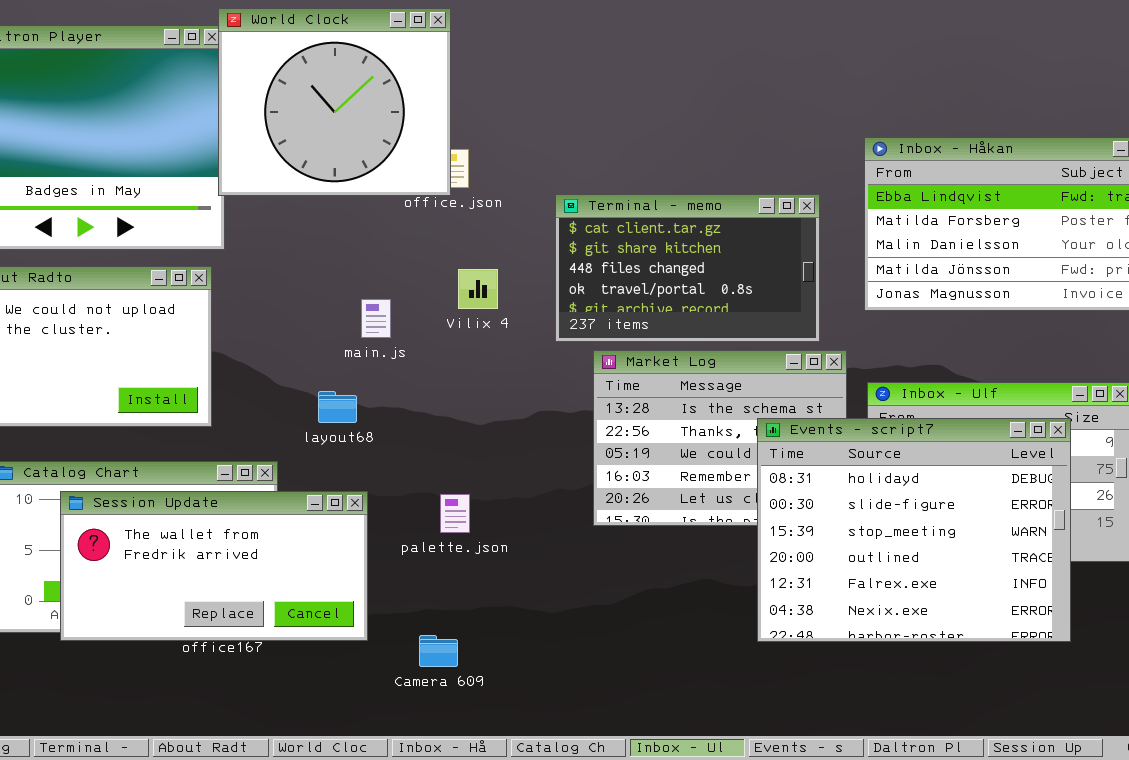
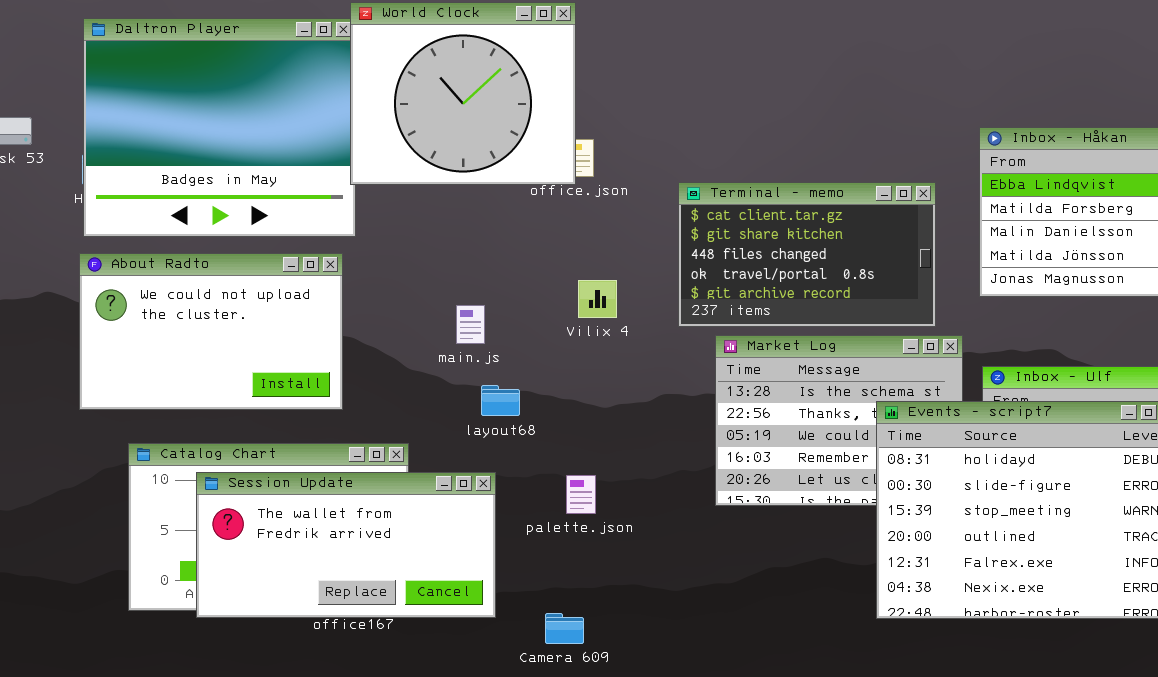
Vilix 4: [458,269,498,309] -> [578,280,617,318], moved
main.js: [361,299,391,338] -> [456,305,485,344], moved
layout68: [318,391,357,423] -> [481,385,520,416], moved

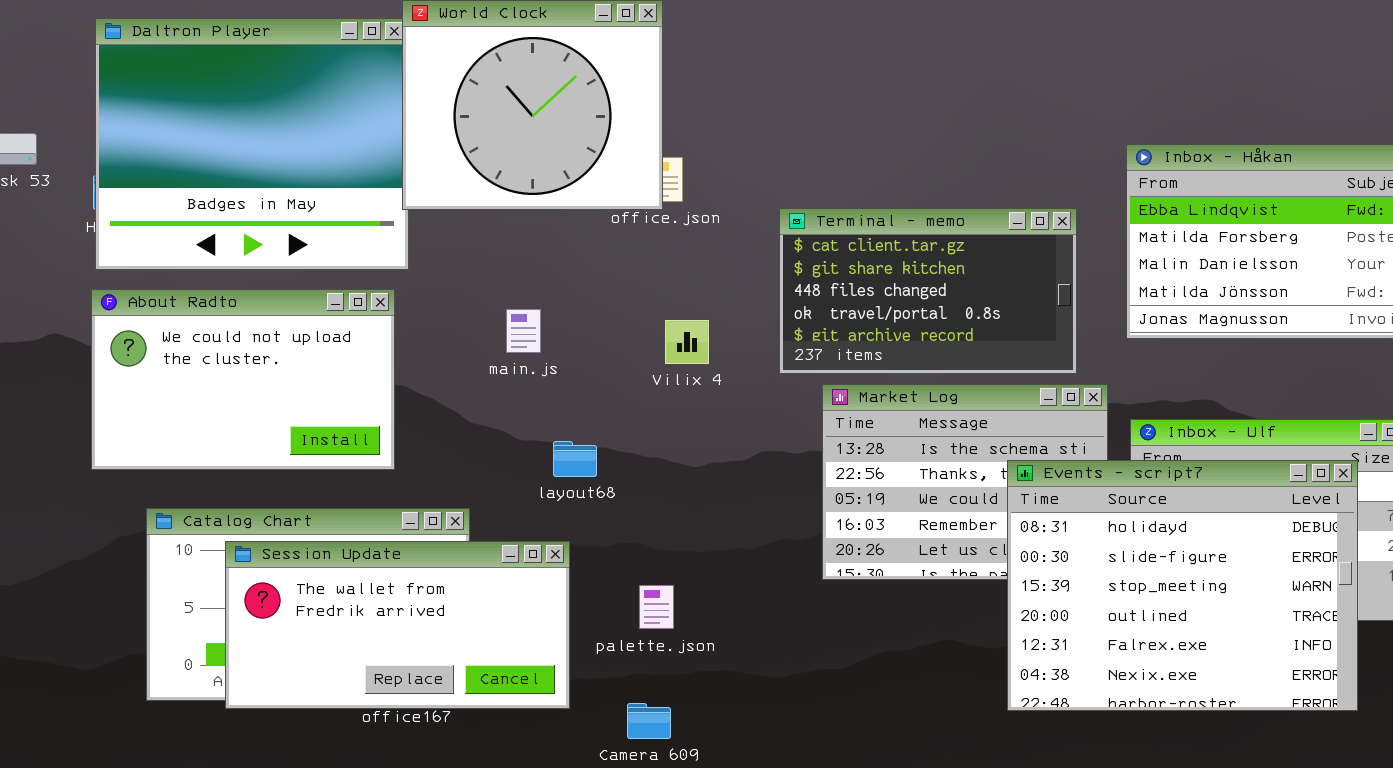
main.js: [456,305,485,344] -> [506,309,541,353], moved
palette.json: [566,475,596,514] -> [639,585,674,629], moved

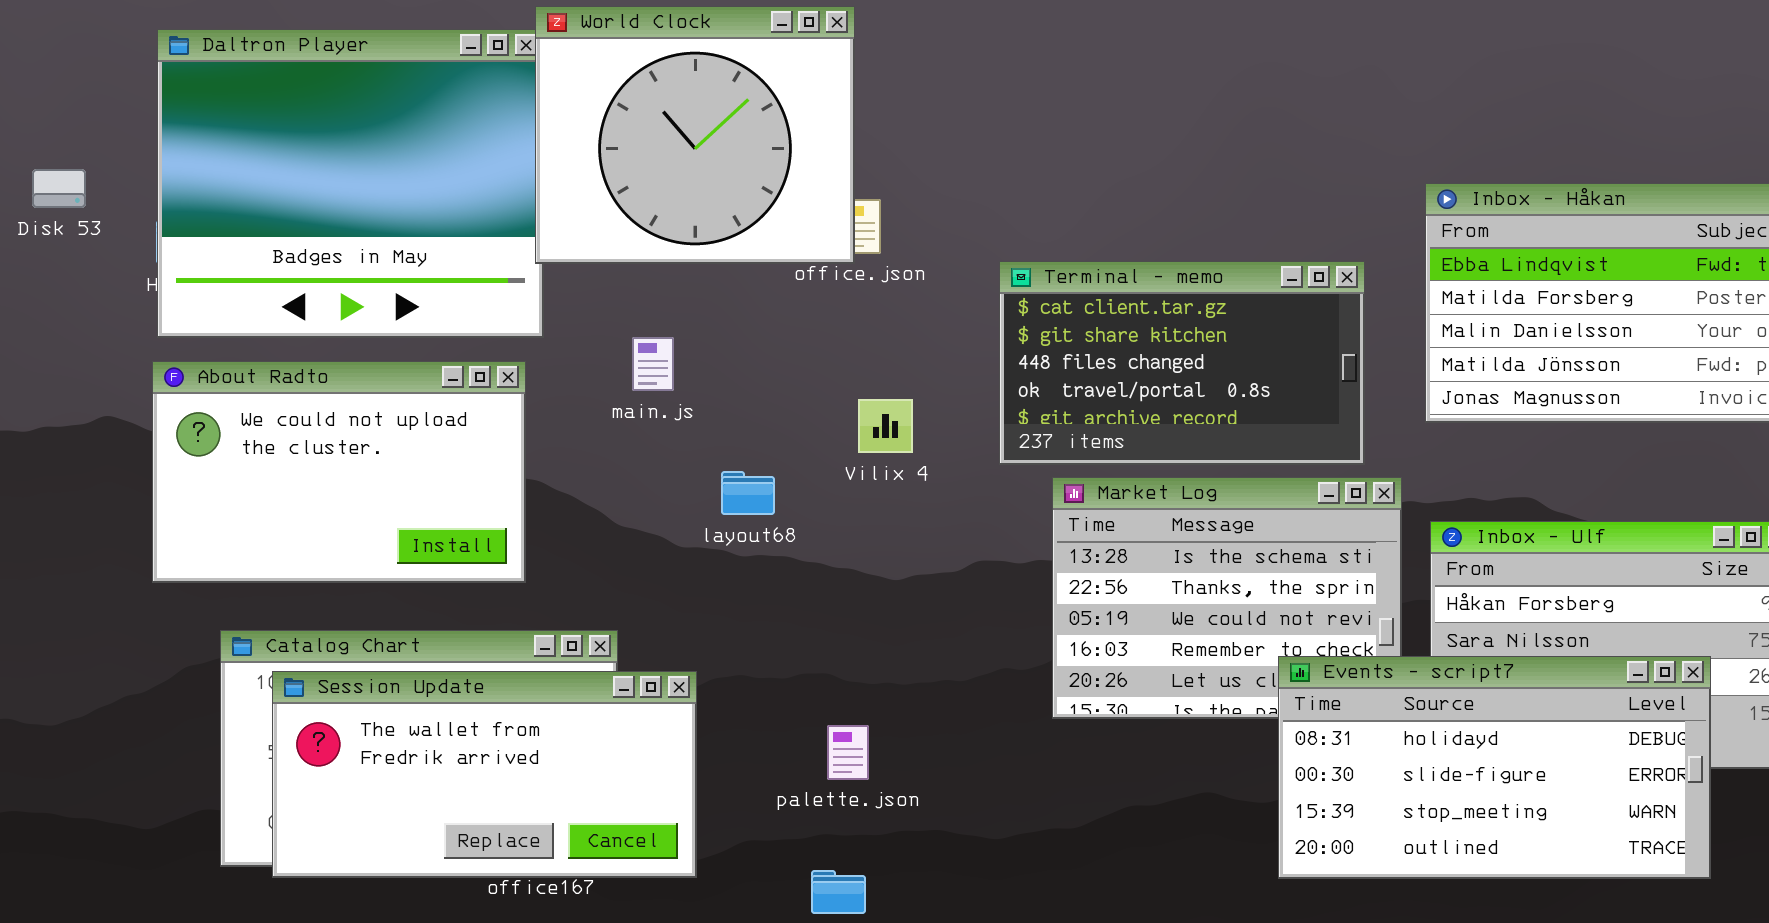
main.js: [506,309,541,353] -> [632,337,674,391], moved
layout68: [553,441,597,477] -> [721,471,775,515], moved
Events - script7: [1007,460,1358,711] -> [1278,656,1711,879], resized
Session Update: [225,541,570,709] -> [272,671,697,878], moved

